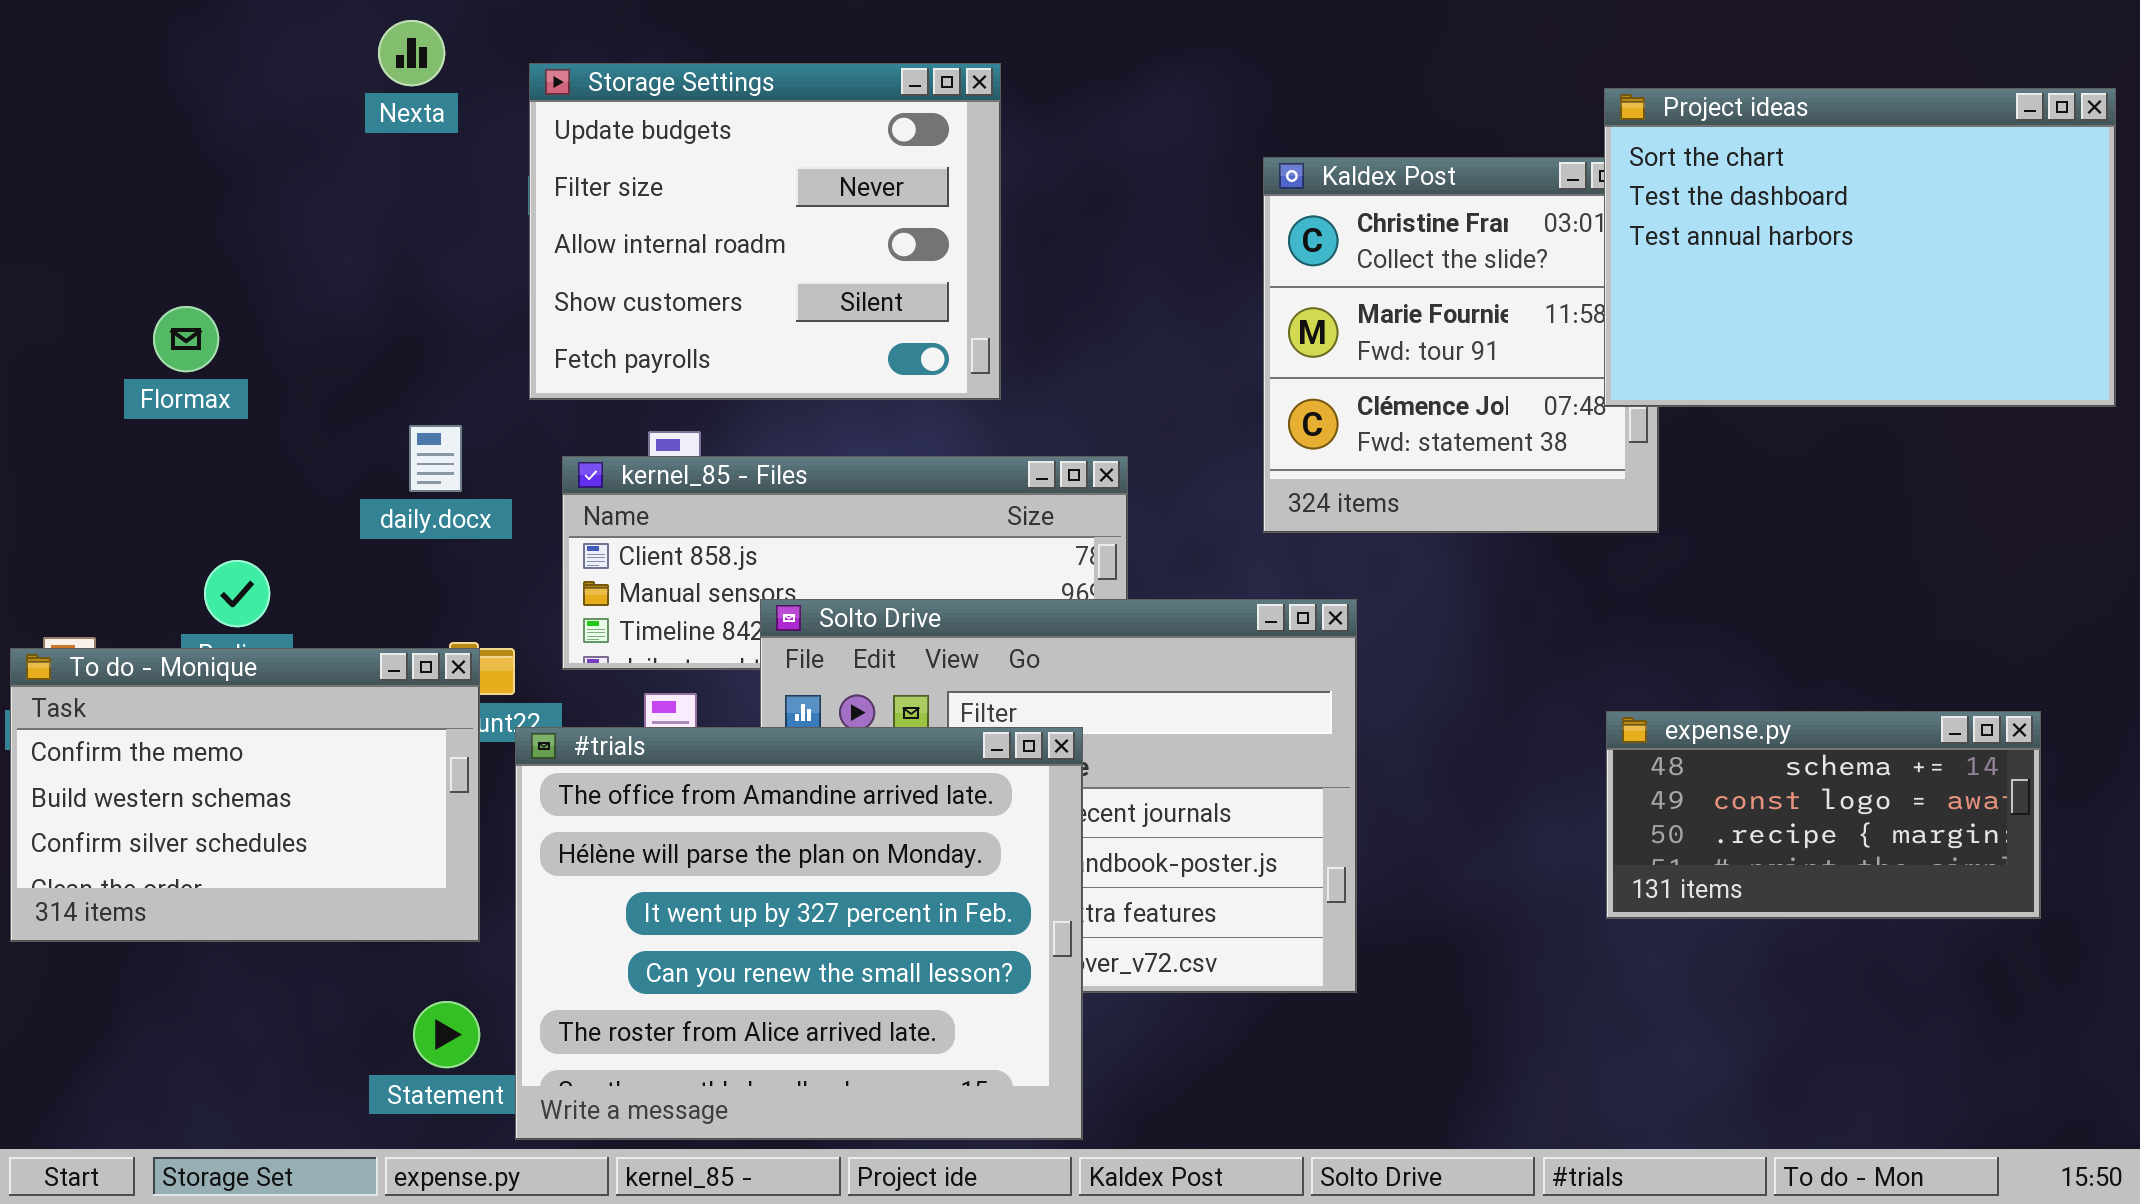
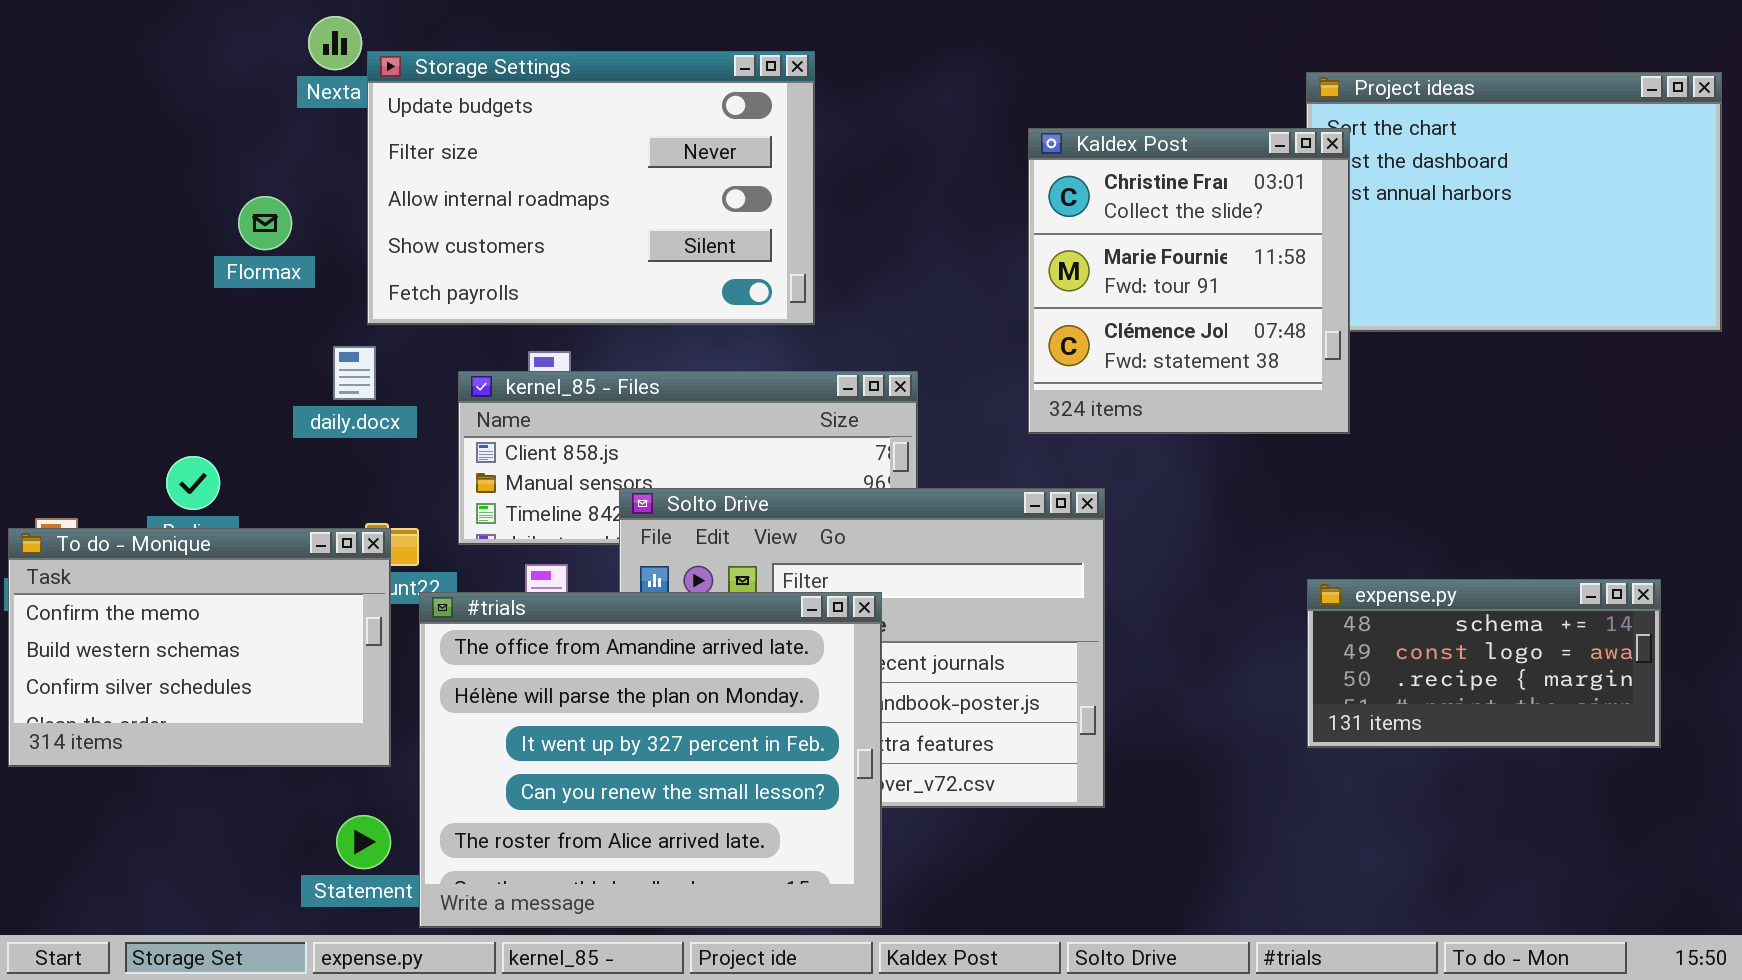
Storage Settings: [529,63,1001,400] -> [367,51,815,325], resized
Kaldex Post: [1263,157,1659,533] -> [1028,128,1350,434], raised
Flormax: [153,306,219,372] -> [238,196,292,250], moved

